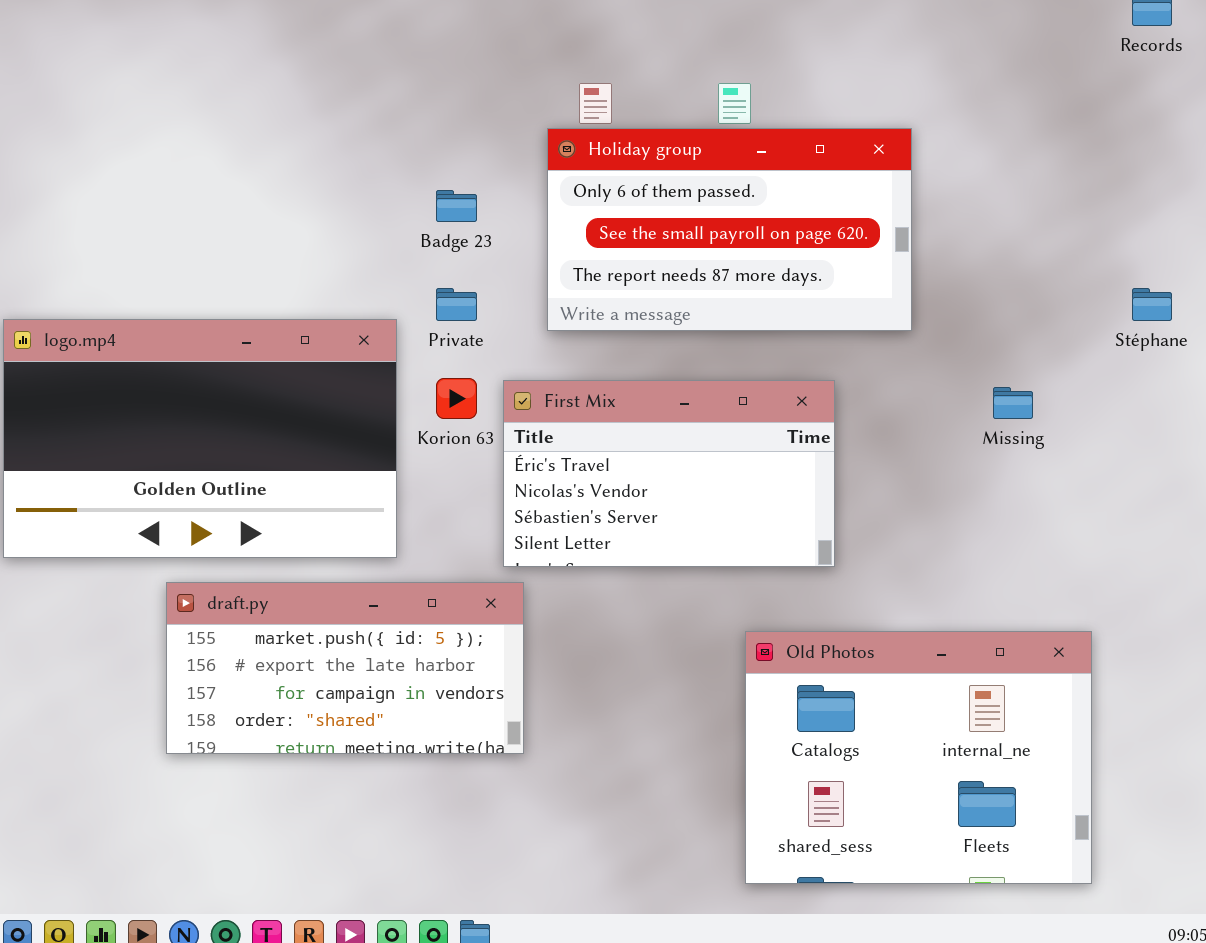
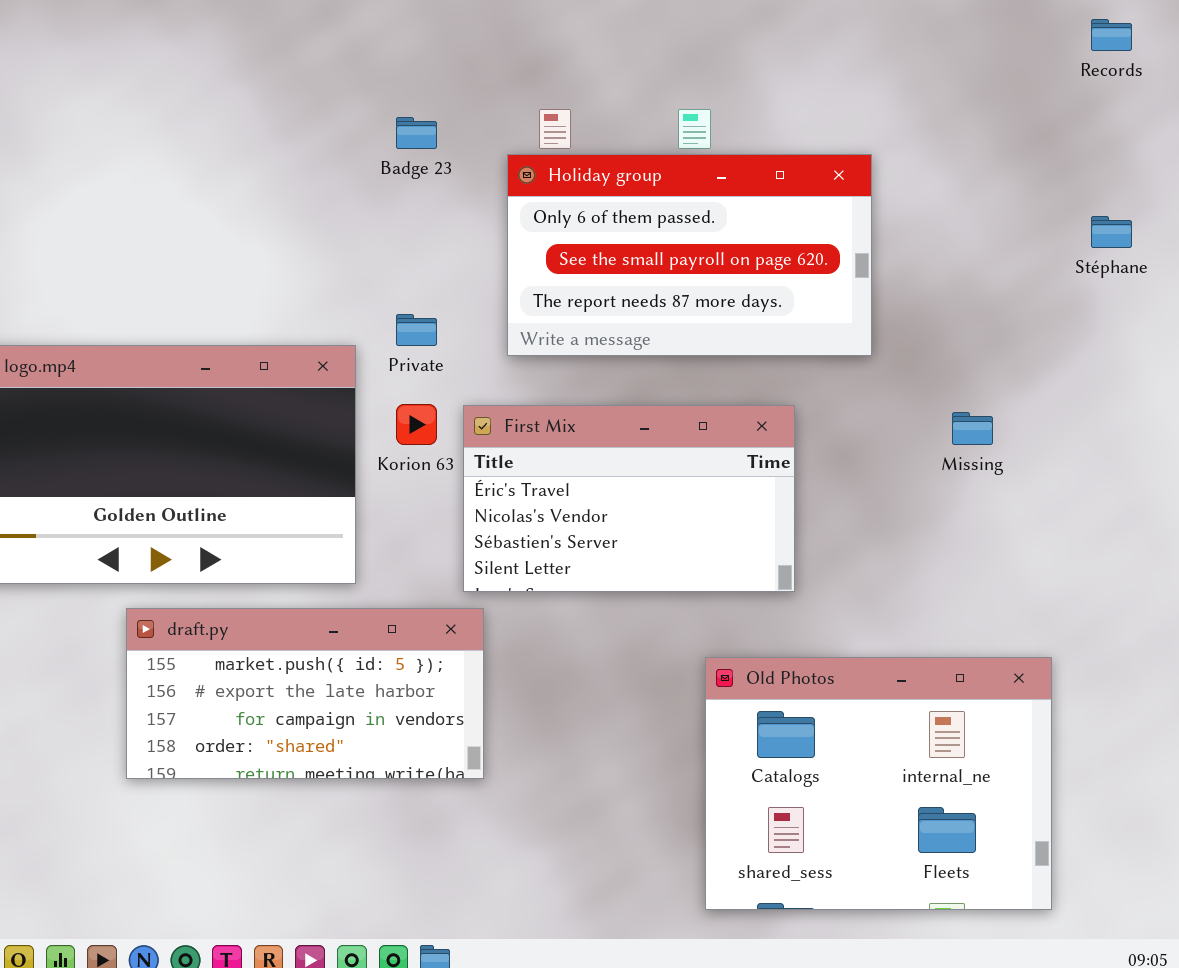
Badge 23: [436,190,477,222] -> [396,117,437,149], moved
Stéphane: [1132,288,1172,321] -> [1091,216,1132,248], moved

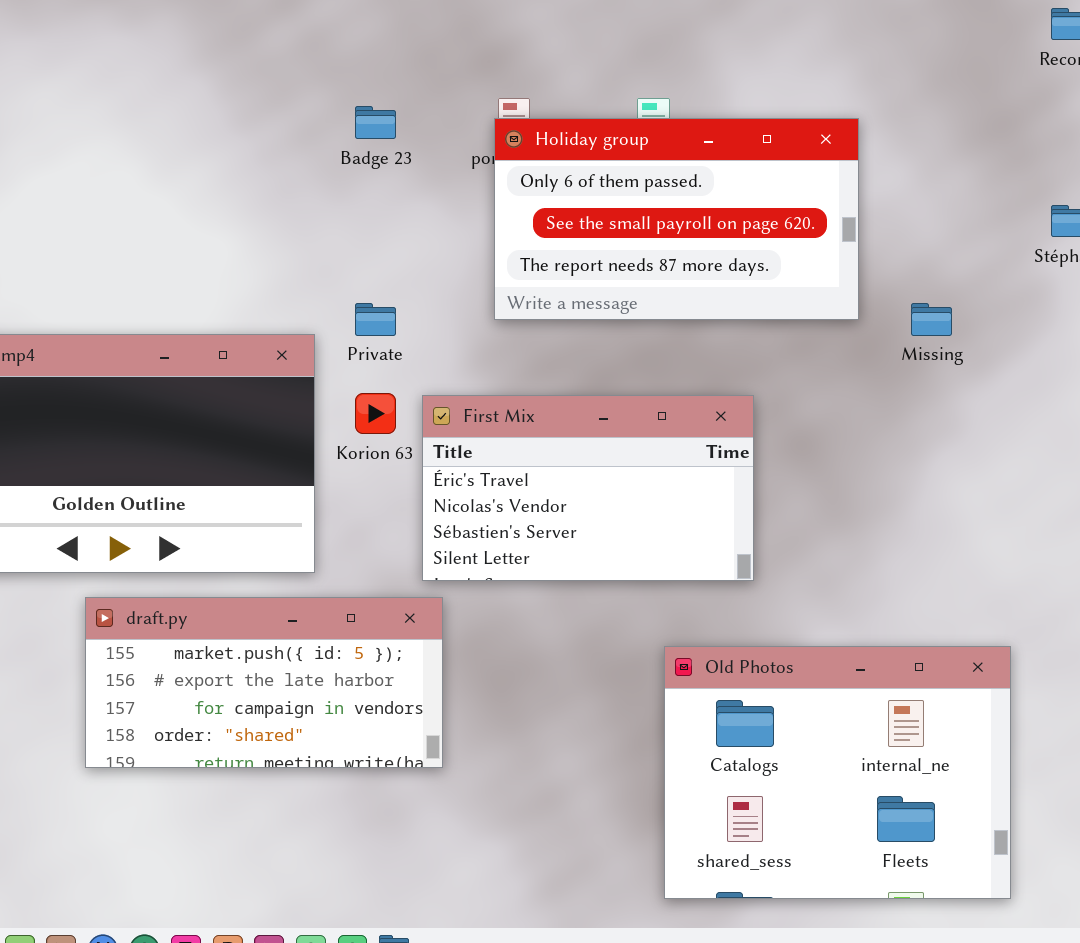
Holiday group: [507,154,872,356] -> [494,118,859,320], moved
Missing: [952,412,993,445] -> [911,303,952,336], moved

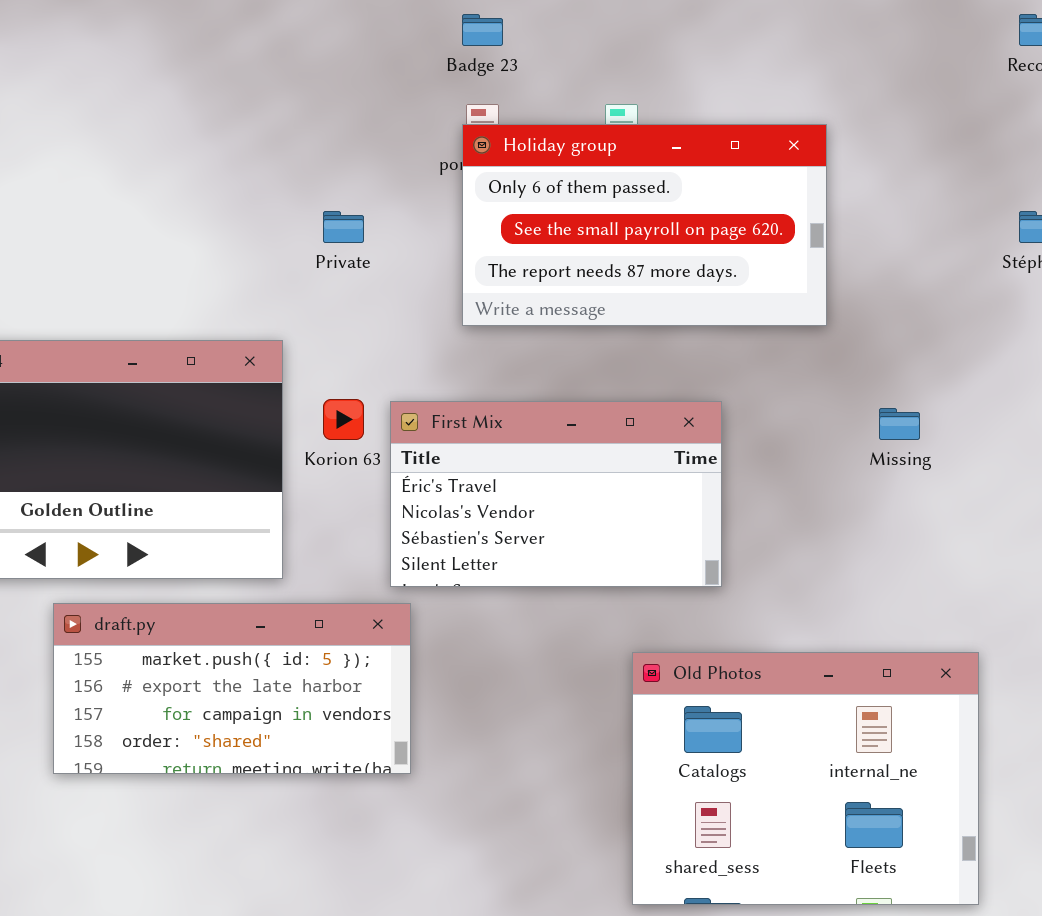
Badge 23: [355,106,396,139] -> [462,14,503,46], moved
Private: [355,303,396,336] -> [323,211,364,243], moved
Missing: [911,303,952,336] -> [879,408,920,440], moved

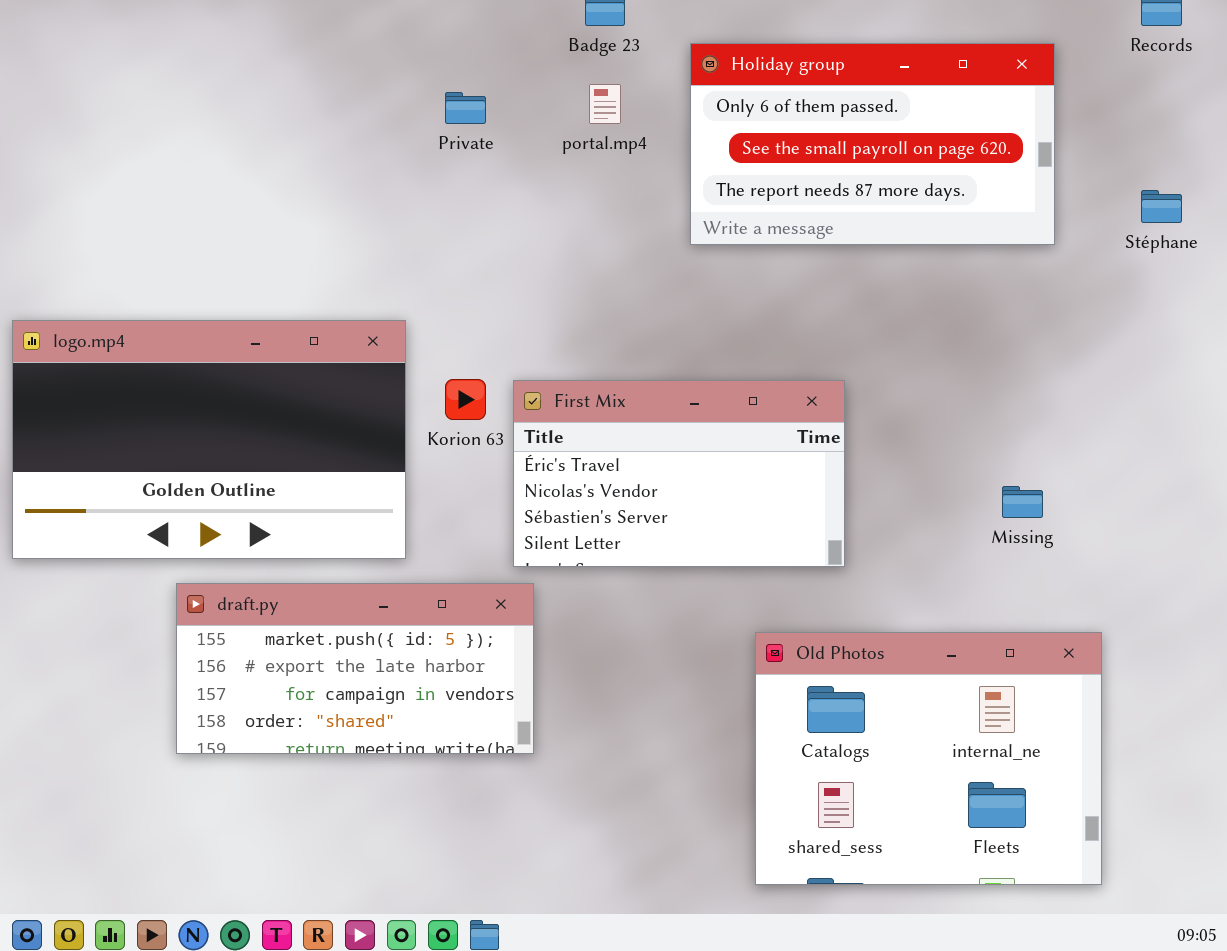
Holiday group: [462,124,827,326] -> [690,43,1055,245], moved
Private: [323,211,364,243] -> [445,92,486,124], moved
Missing: [879,408,920,440] -> [1002,486,1043,518], moved

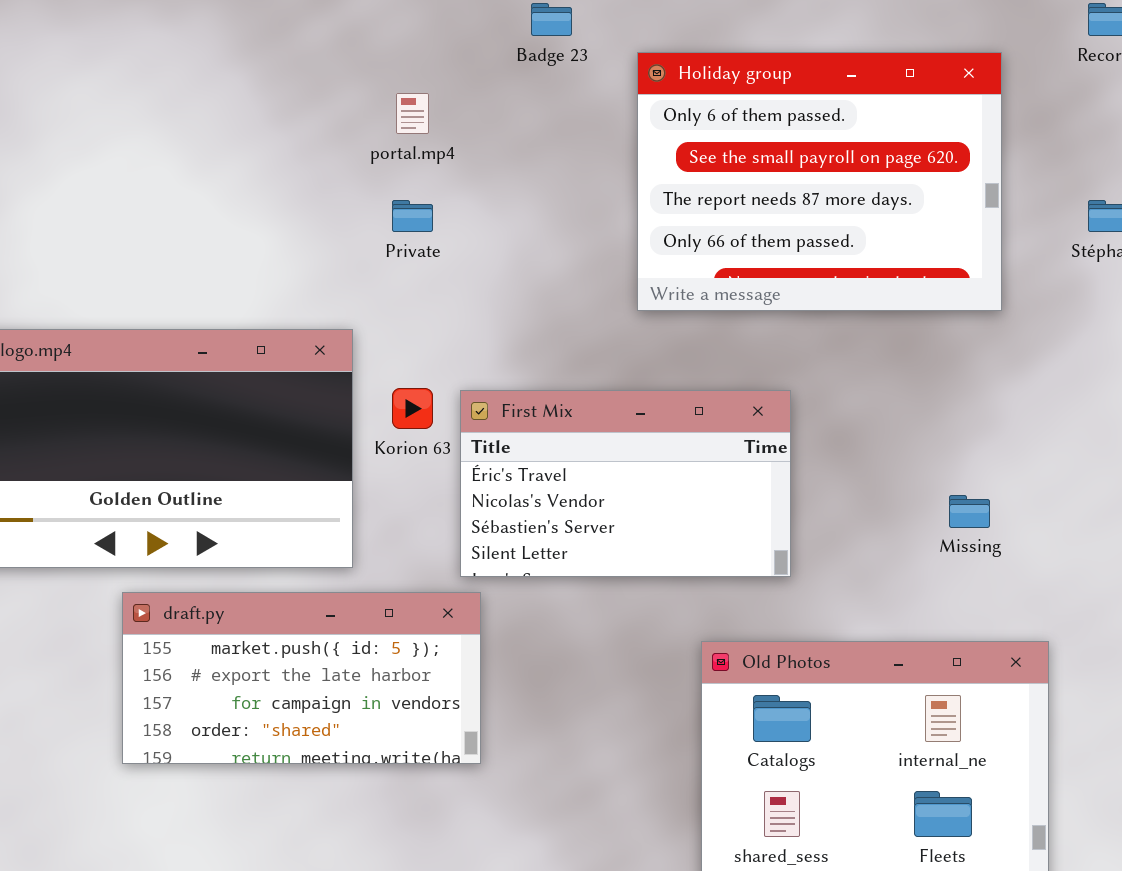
Holiday group: [690,43,1055,245] -> [637,52,1002,311], resized
portal.mp4: [589,84,621,124] -> [396,93,429,134], moved
Private: [445,92,486,124] -> [392,200,433,232], moved

